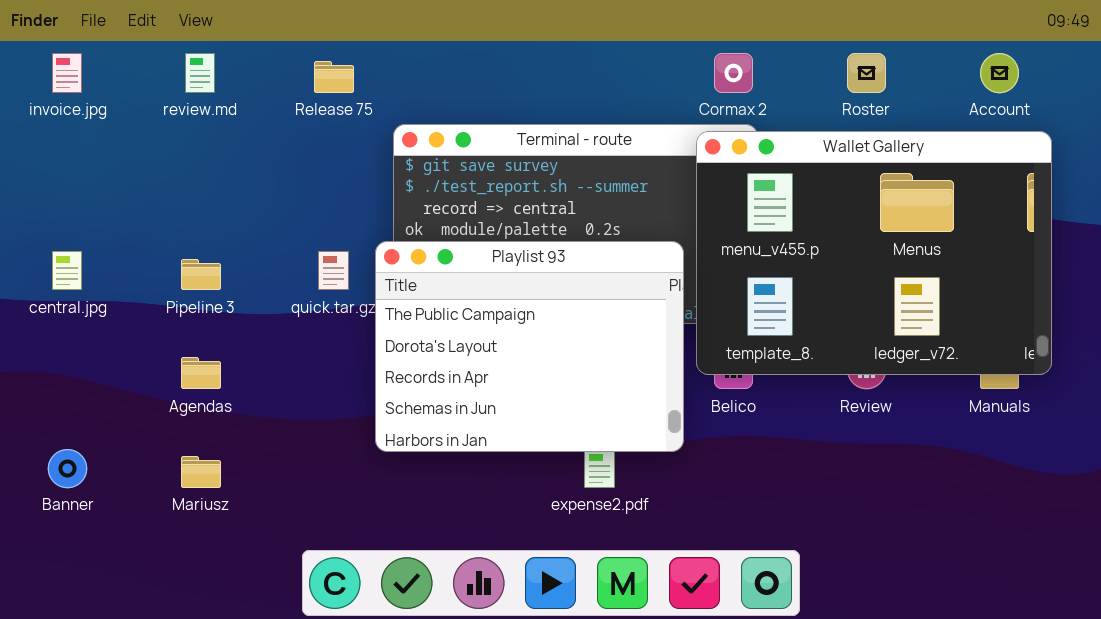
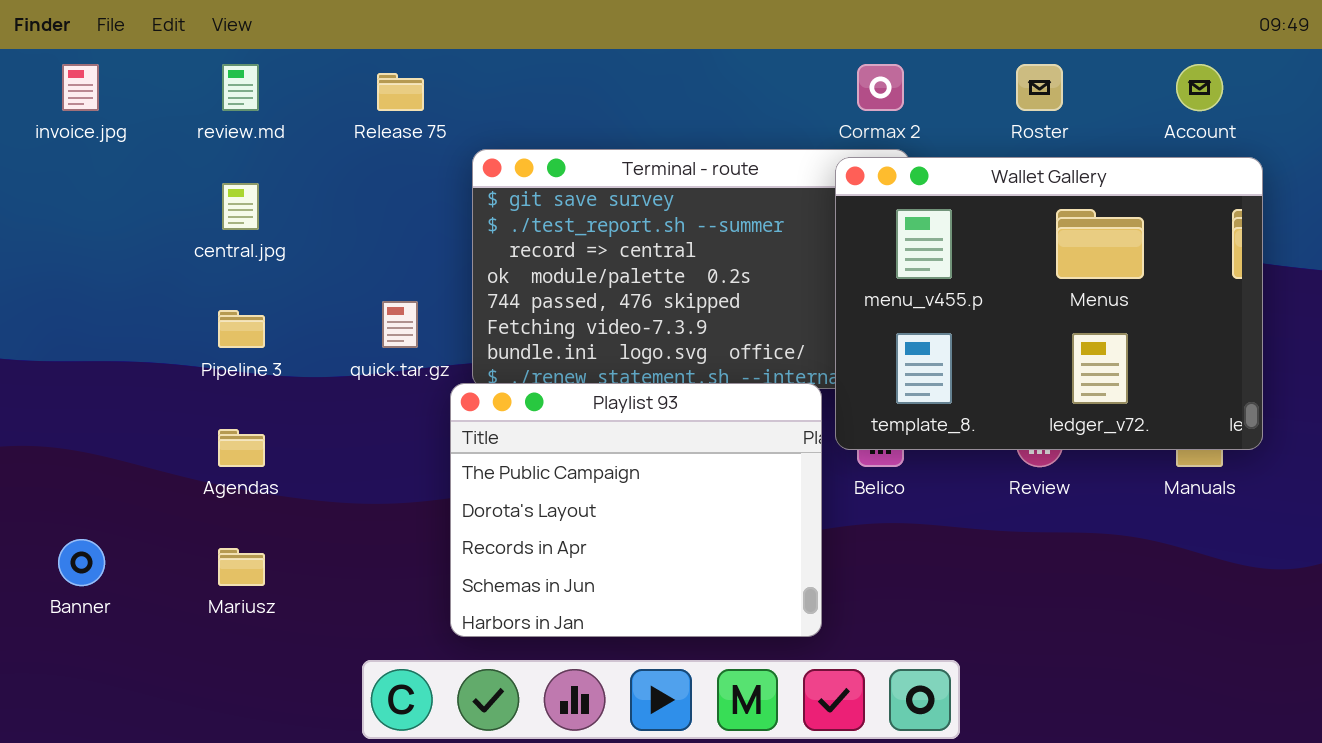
Playlist 93: [375,241,684,452] -> [450,383,822,637], moved
central.jpg: [52,251,82,290] -> [222,183,259,230], moved

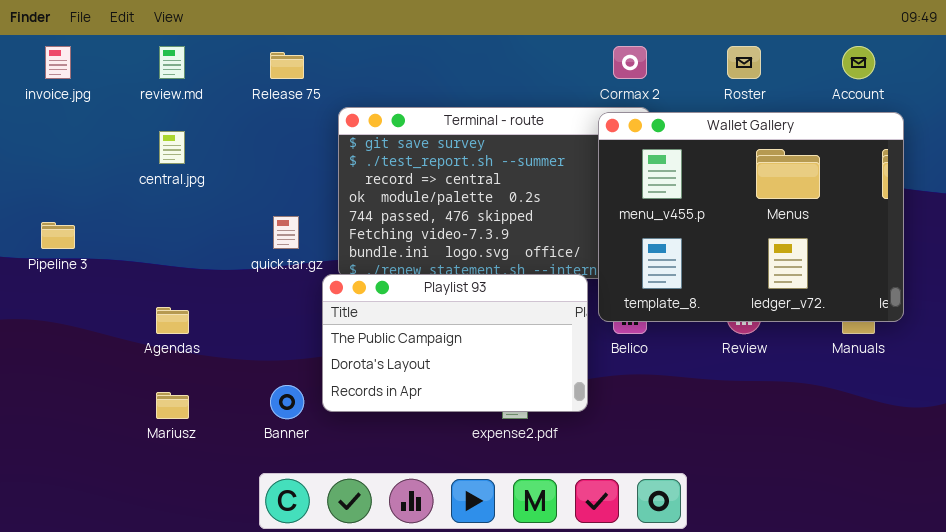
Pipeline 3: [218,310,265,348] -> [41,222,75,249], moved
Playlist 93: [450,383,822,637] -> [322,274,588,412], resized
Banner: [58,539,105,586] -> [270,385,304,419], moved

